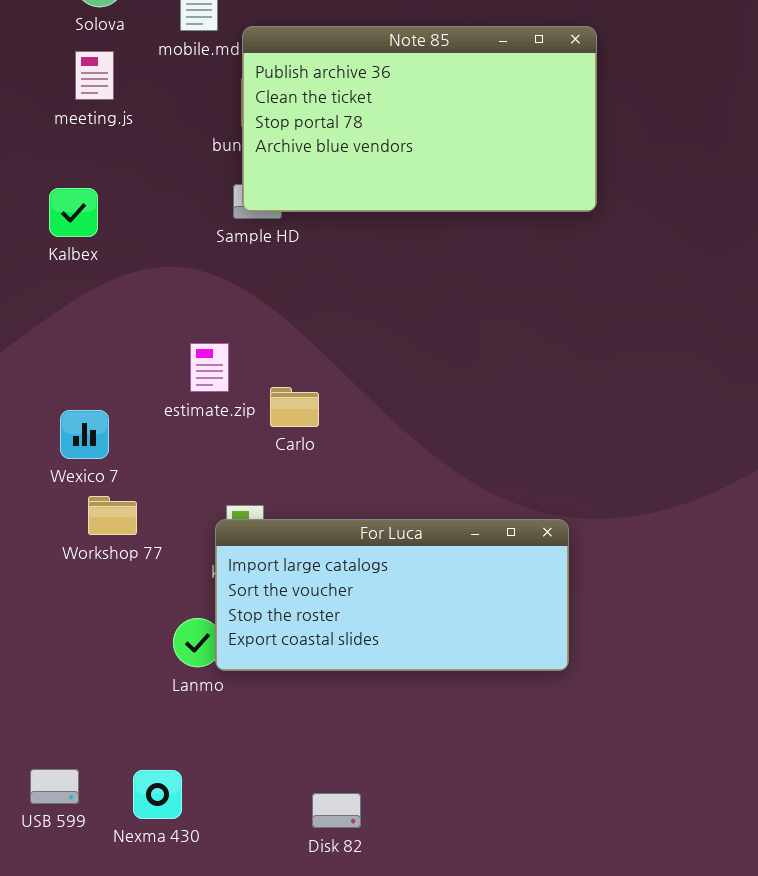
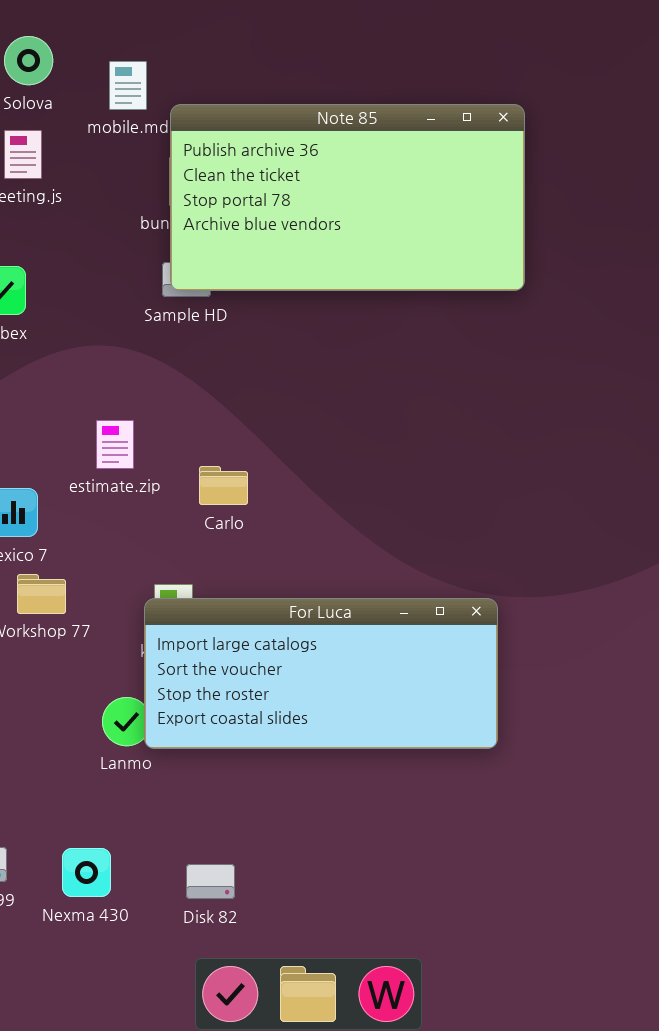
estimate.zip: [190,343,229,392] -> [96,420,134,469], moved
Disk 82: [312,793,361,828] -> [186,864,235,899], moved

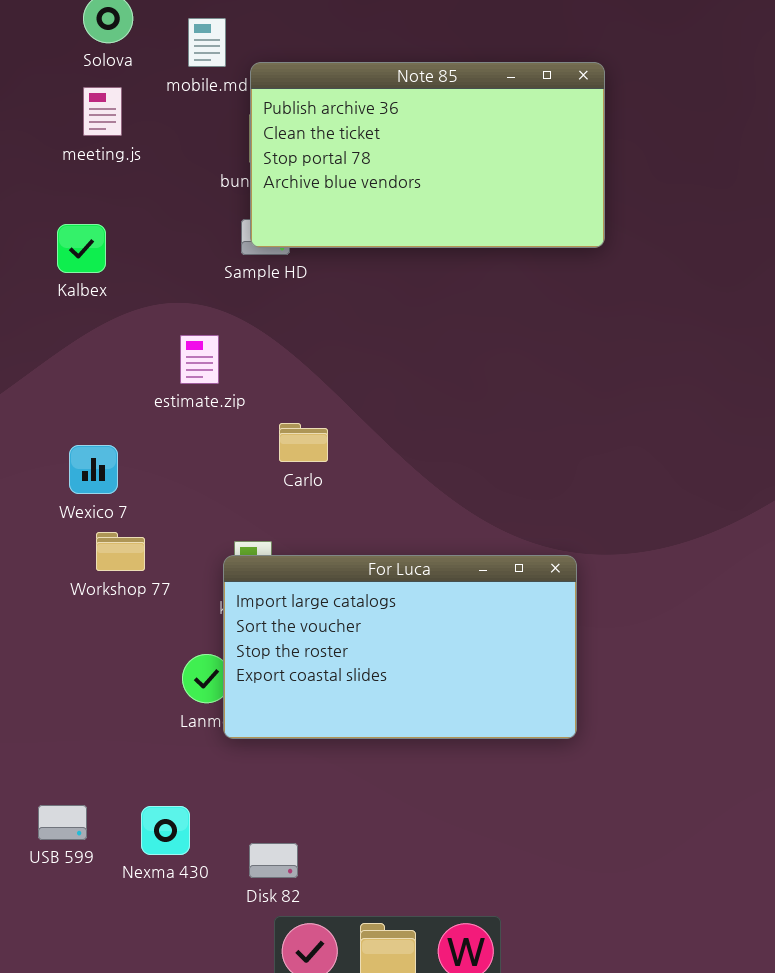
estimate.zip: [96,420,134,469] -> [180,335,219,384], moved
For Luca: [144,598,498,749] -> [223,555,577,739], resized
Disk 82: [186,864,235,899] -> [249,843,298,878], moved

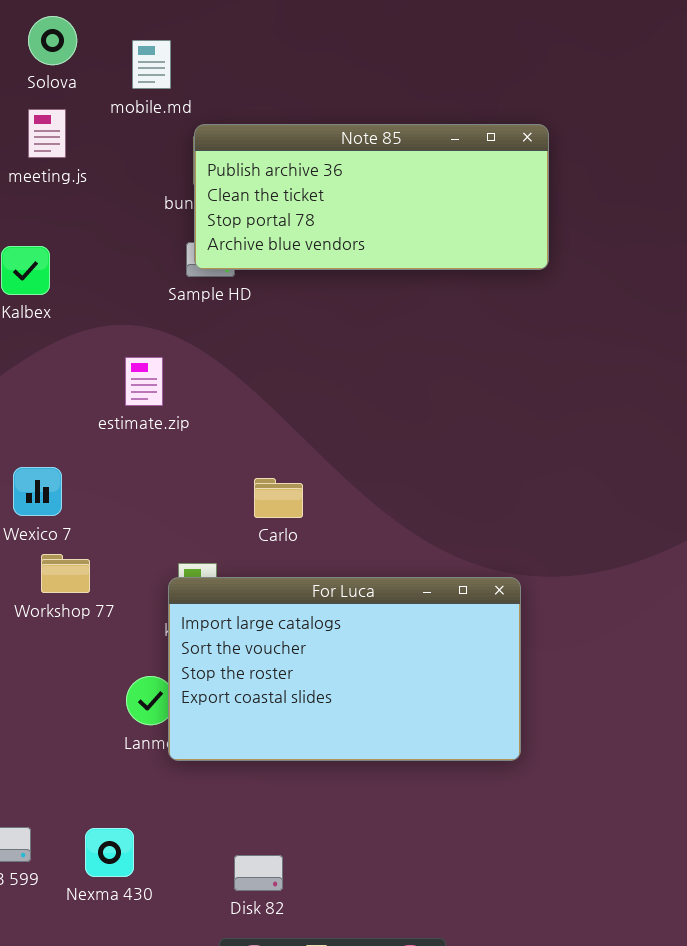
Note 85: [250,62,605,248] -> [194,124,549,270], resized
Carlo: [279,423,328,462] -> [254,478,303,518], moved
Disk 82: [249,843,298,878] -> [234,855,283,891], moved

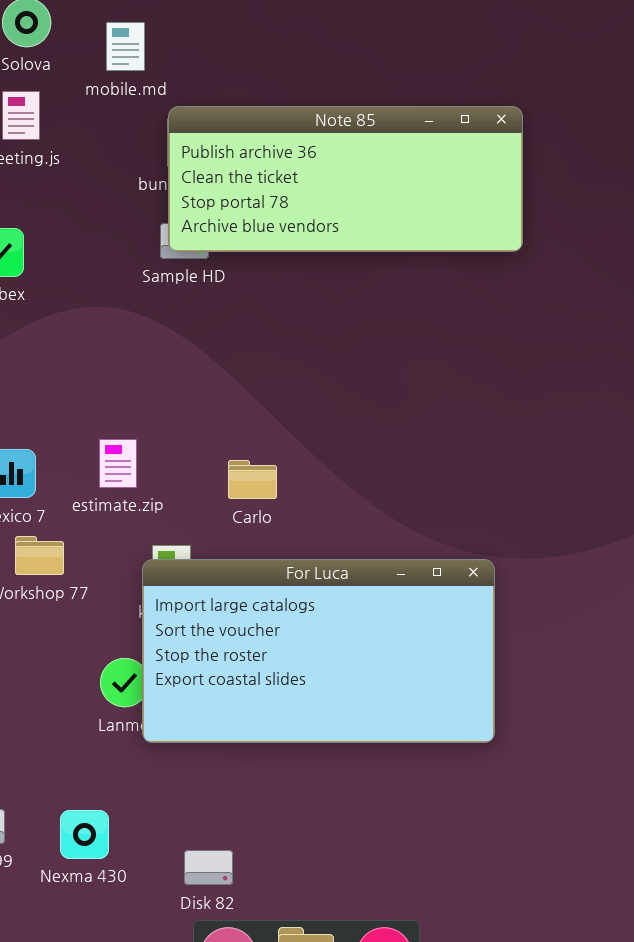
estimate.zip: [125,357,163,406] -> [99,439,137,488], moved
Disk 82: [234,855,283,891] -> [184,850,233,885], moved

